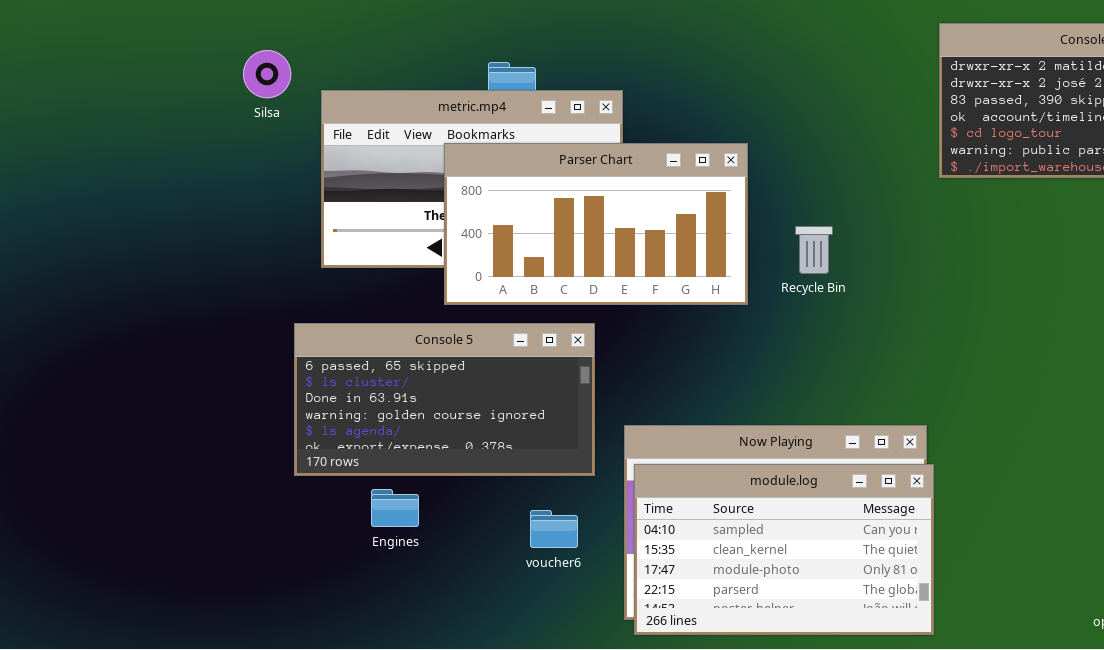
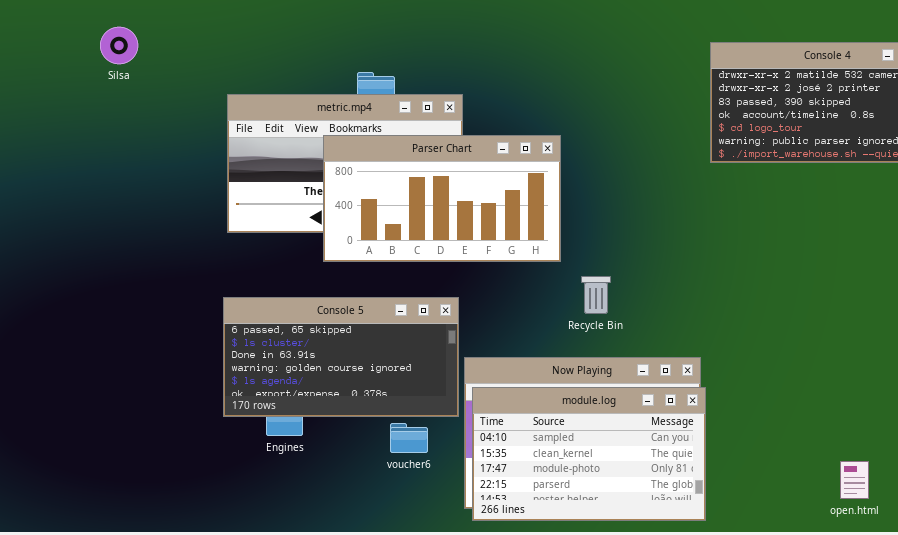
Silsa: [243,50,291,98] -> [100,27,138,64], moved
Recycle Bin: [795,226,833,274] -> [581,276,611,314], moved
Console 5: [294,323,595,476] -> [223,297,459,417], moved

